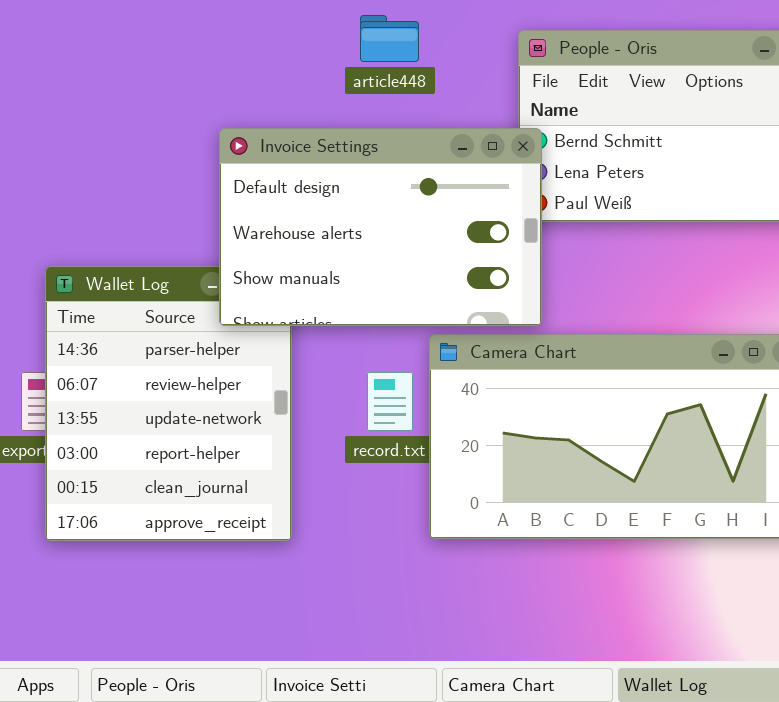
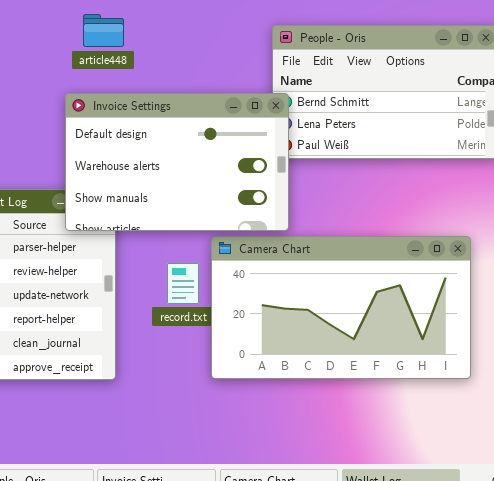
article448: [360,15,419,62] -> [83,14,124,47], moved

